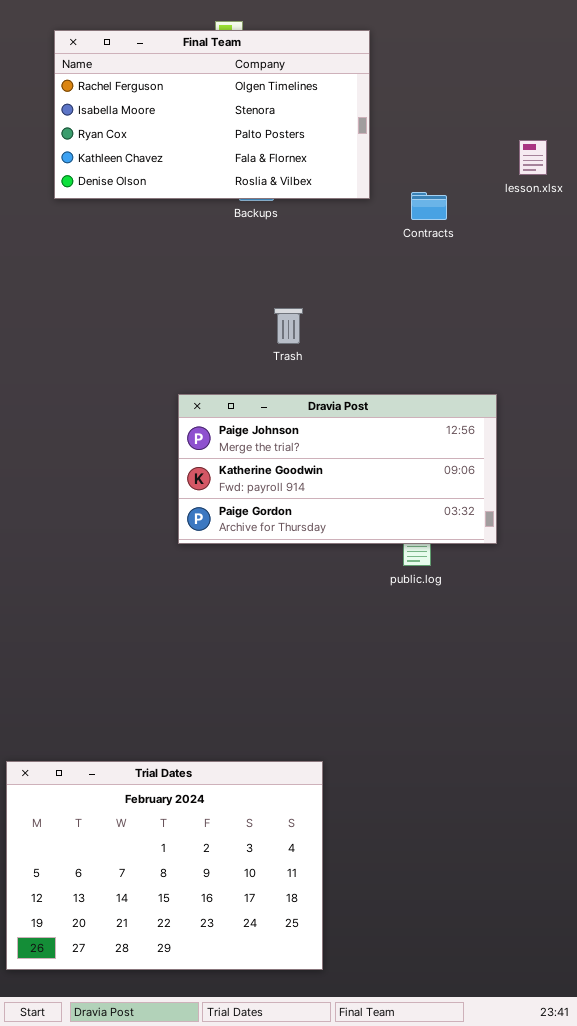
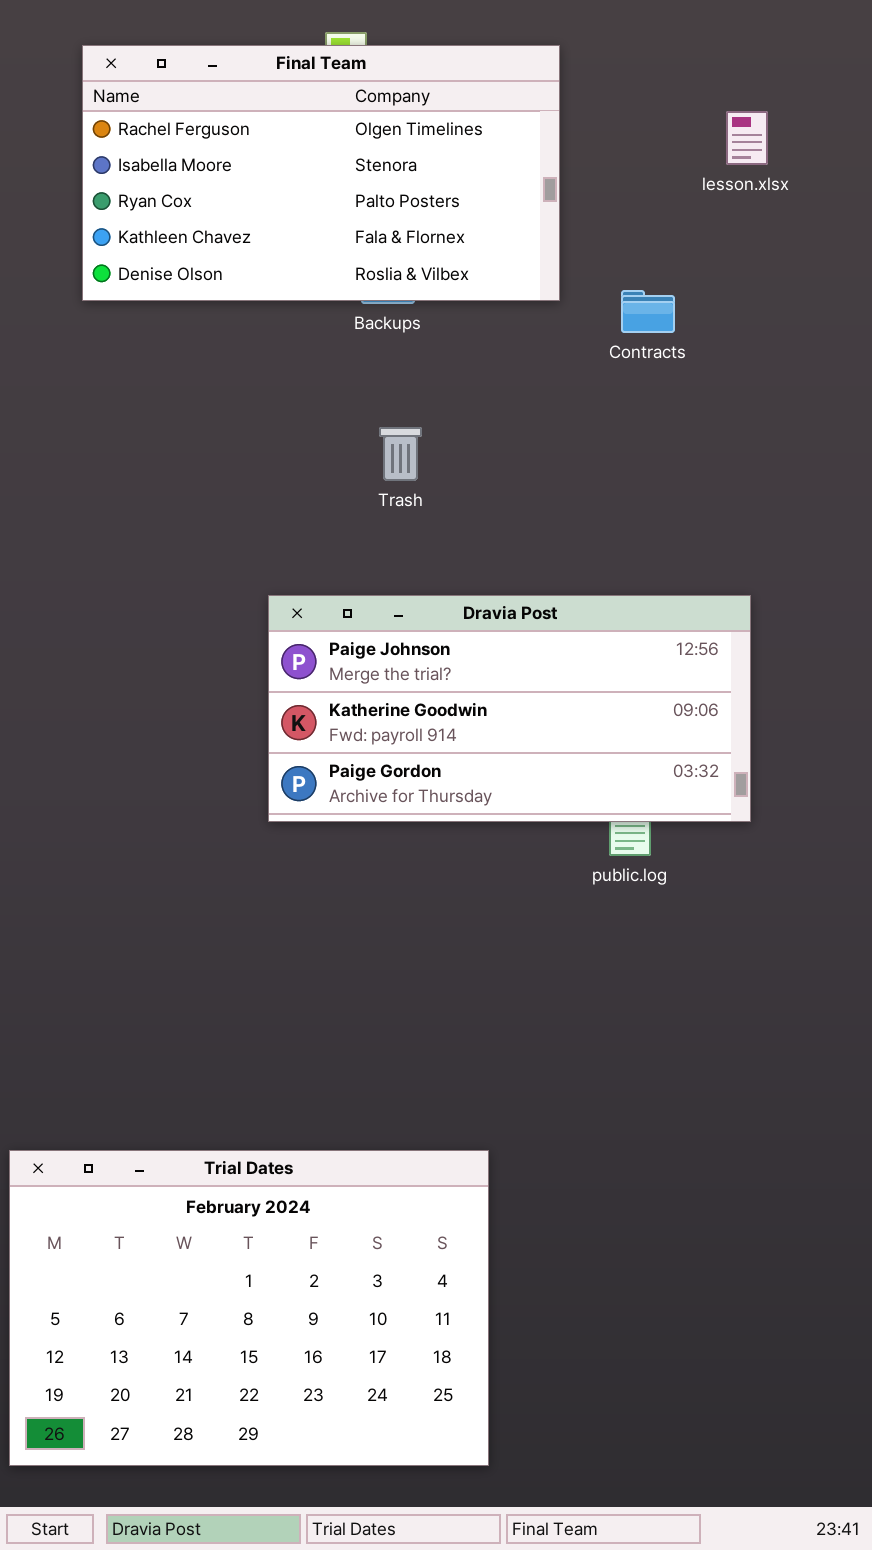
lesson.xlsx: [519,140,547,175] -> [726,111,768,165], moved
Trash: [274,308,303,344] -> [379,427,422,481], moved

